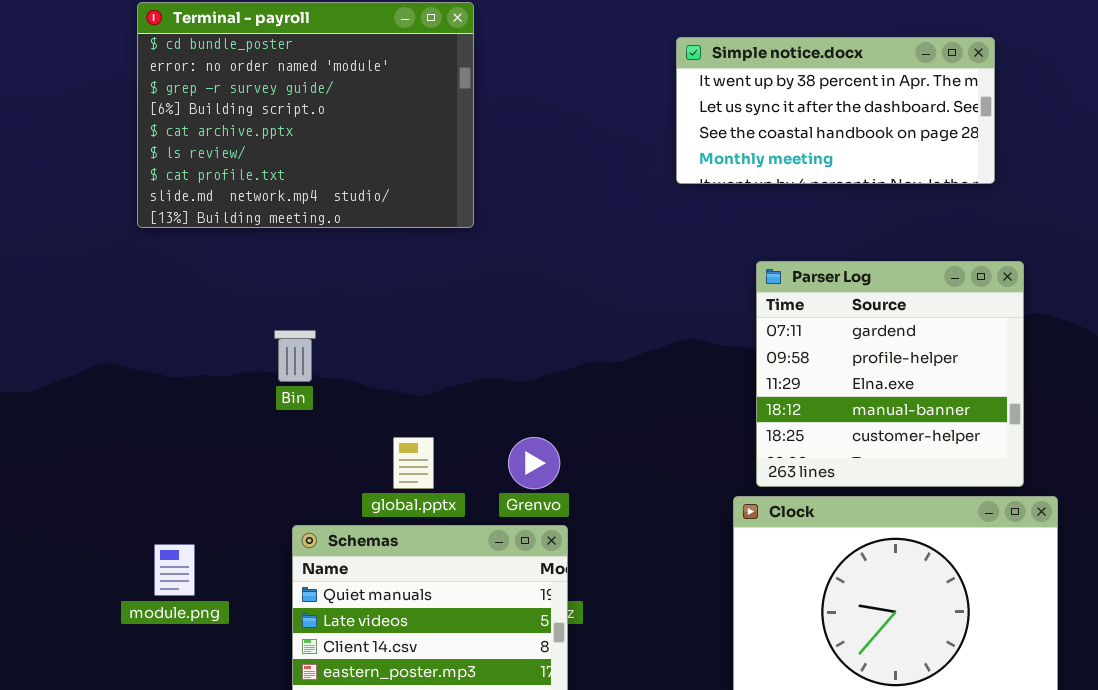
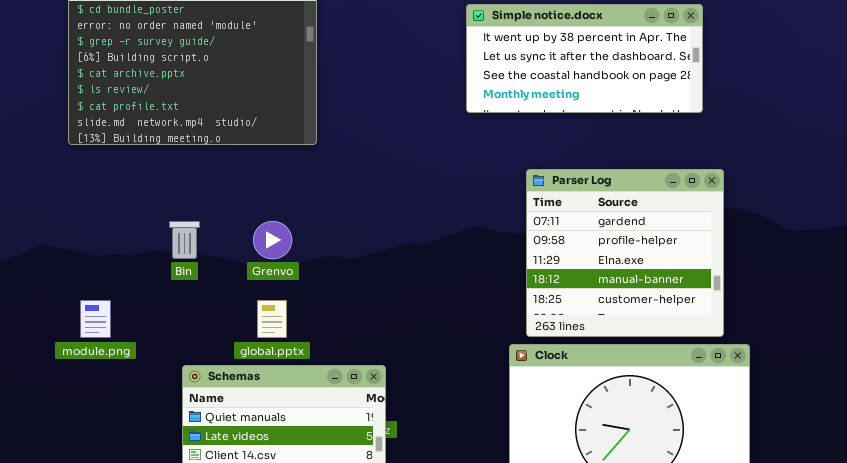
Grenvo: [508,437,560,489] -> [253,221,292,259], moved
module.png: [154,544,195,596] -> [80,300,111,338], moved

